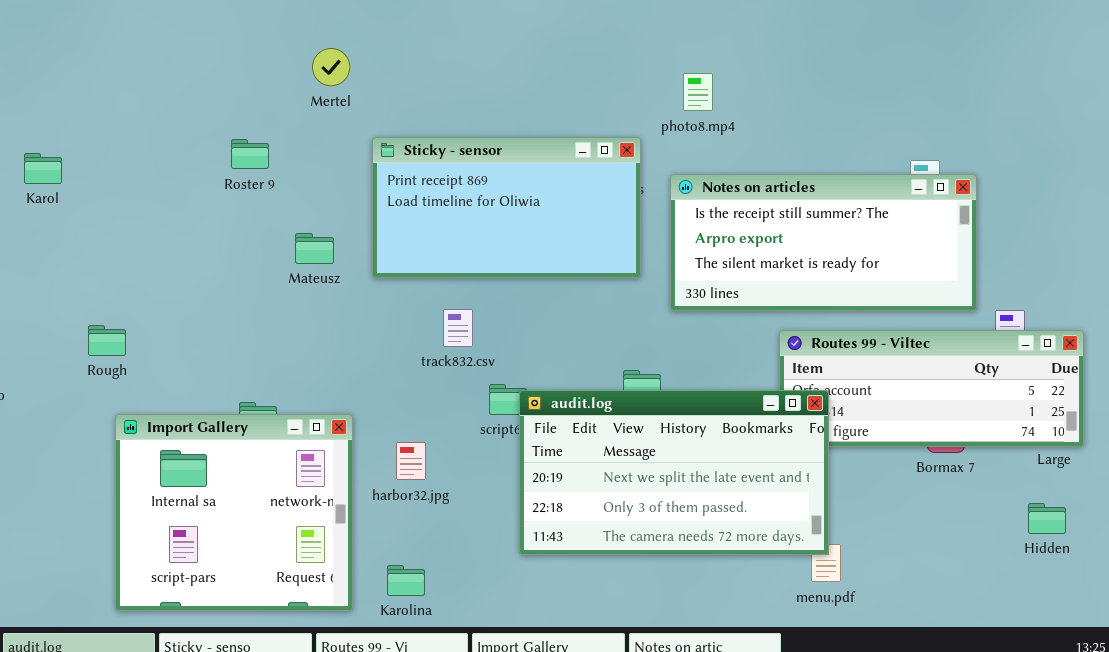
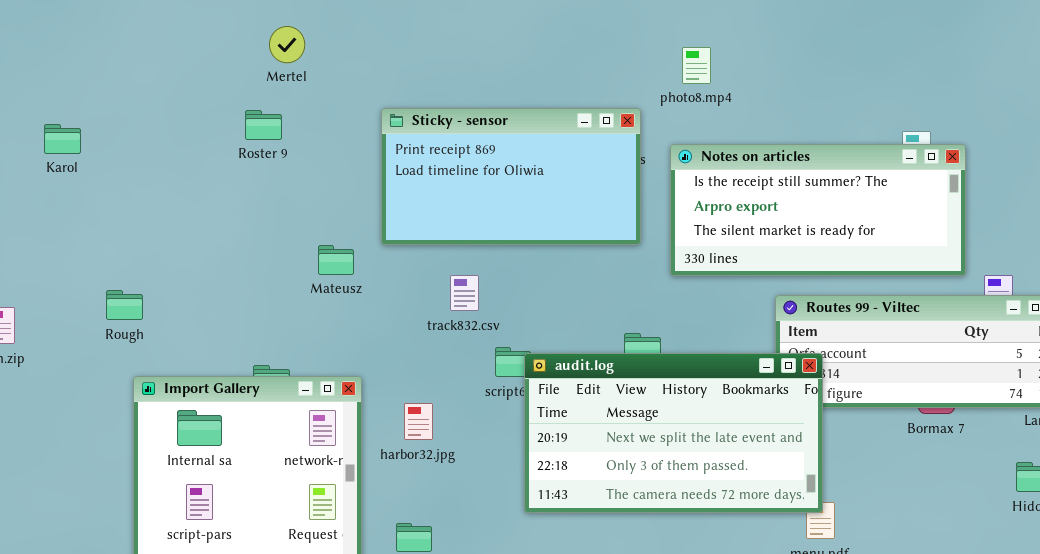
Mertel: [312,48,350,86] -> [269,26,305,63], moved
Mateusz: [295,233,334,264] -> [318,245,354,275], moved

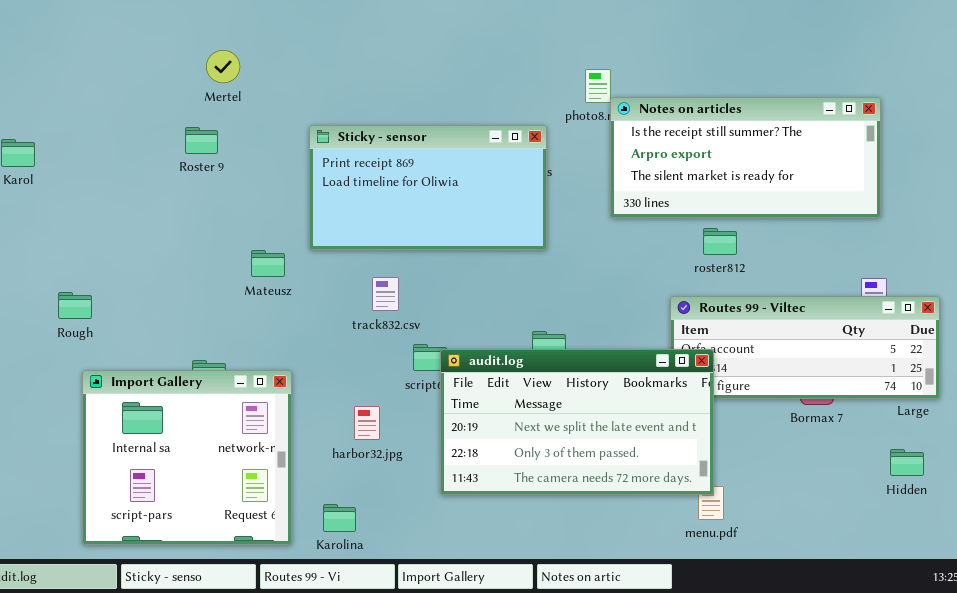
Notes on articles: [670,144,966,276] -> [610,97,881,218], moved
harbor32.jpg: [404,403,433,440] -> [354,406,380,440], moved

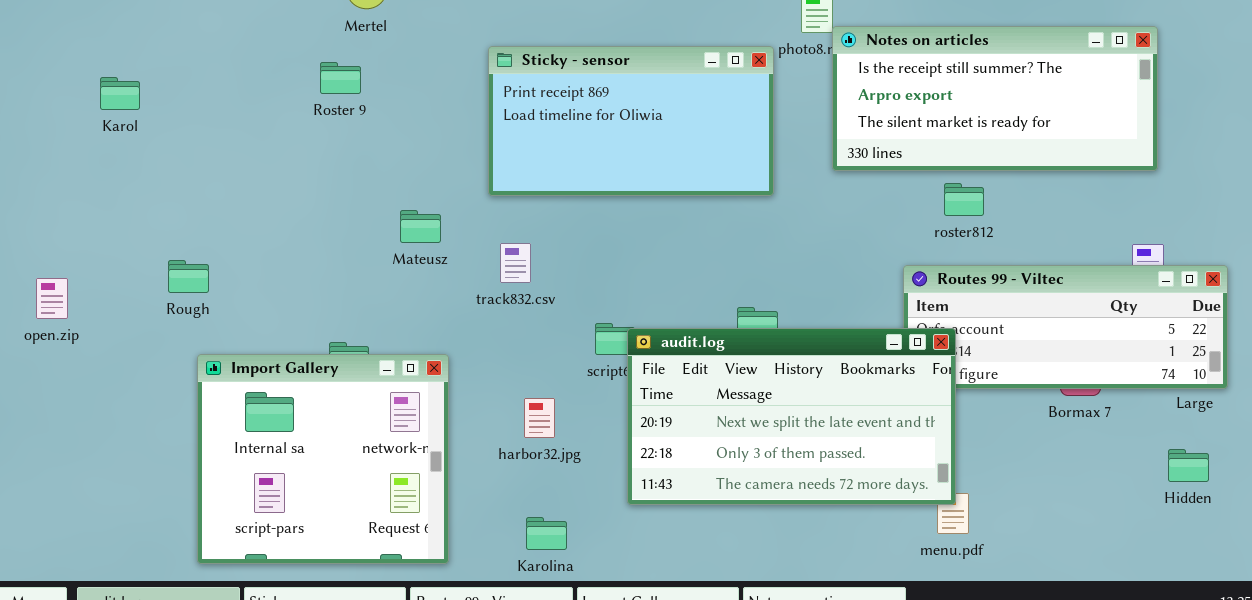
Sticky - sensor: [309,125,547,250] -> [488,46,774,196], moved
track832.csv: [372,277,399,311] -> [500,243,531,283], moved
Karolina: [323,504,356,532] -> [526,517,567,550], moved

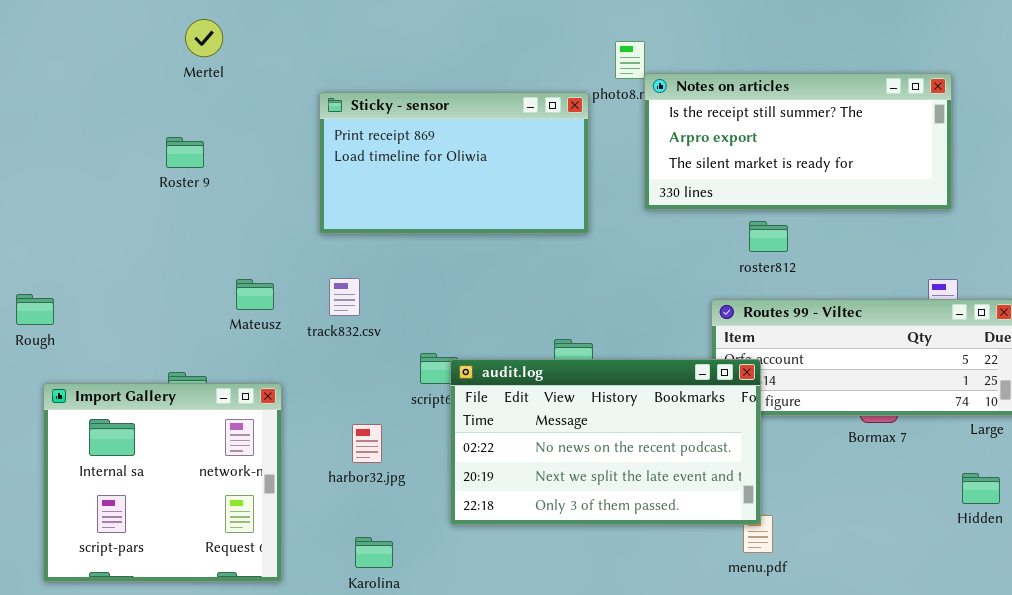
Roster 9: [320,62,361,94] -> [166,137,204,168], moved
Mateusz: [400,210,441,243] -> [236,279,274,310], moved
audit.log: [627,328,956,505] -> [450,359,761,525], scrolled up 1 row

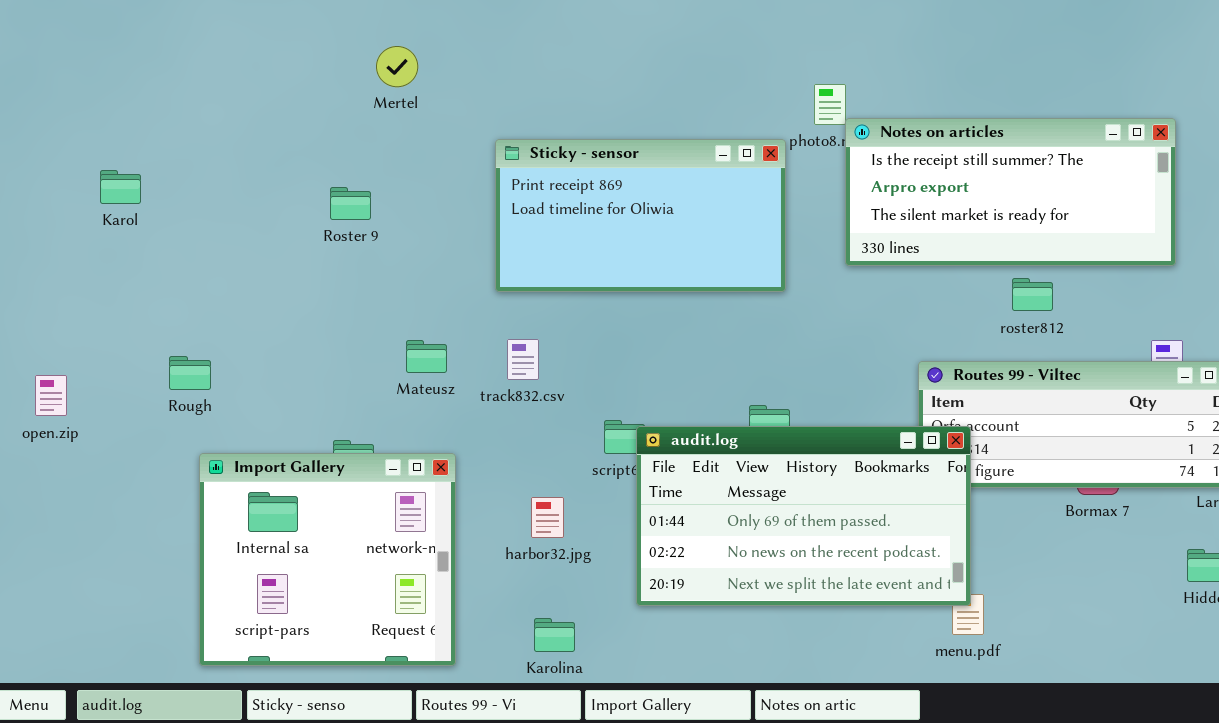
Mertel: [185,19,223,57] -> [376,46,418,87], moved
roster812: [749,221,788,252] -> [1012,278,1053,311], moved
audit.log: [450,359,761,525] -> [636,426,971,606], scrolled up 1 row

